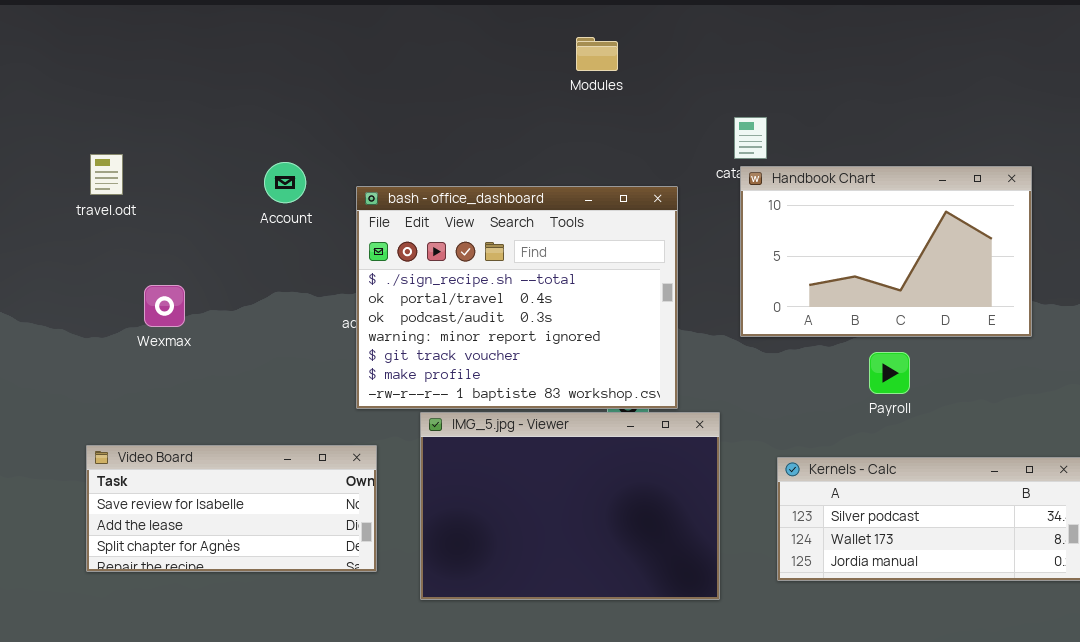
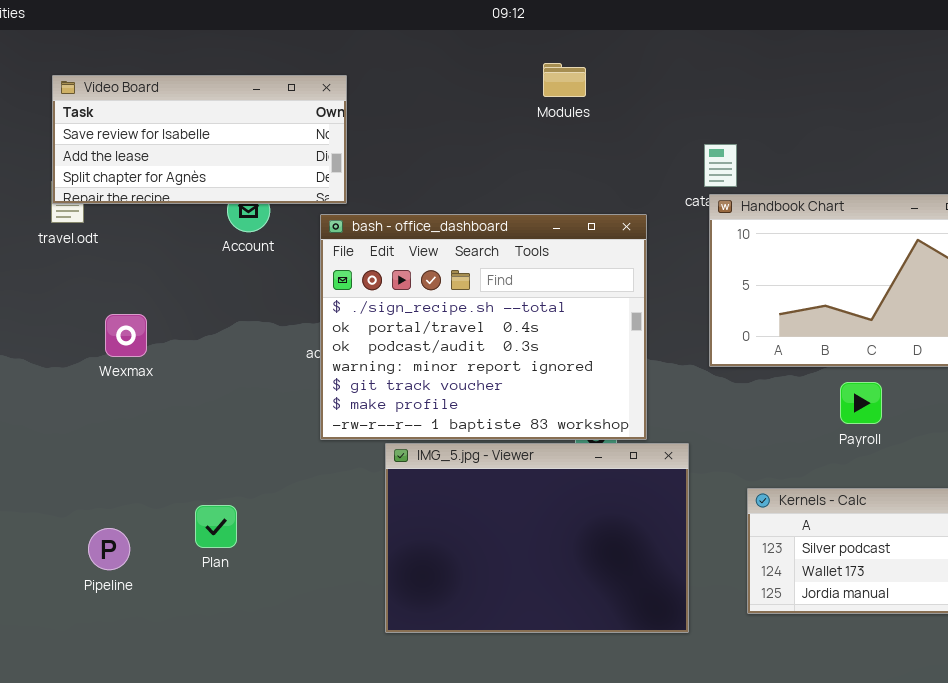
Video Board: [86,445,377,572] -> [52,75,347,204], moved

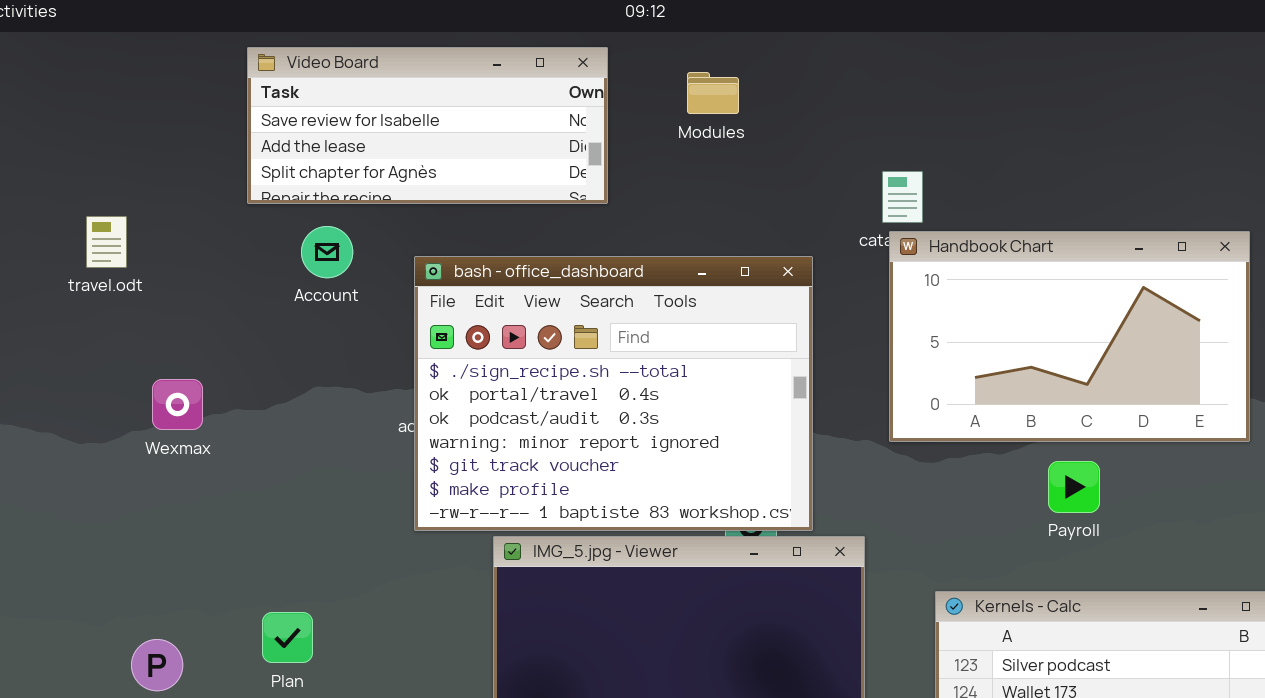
Video Board: [52,75,347,204] -> [247,47,608,204], moved

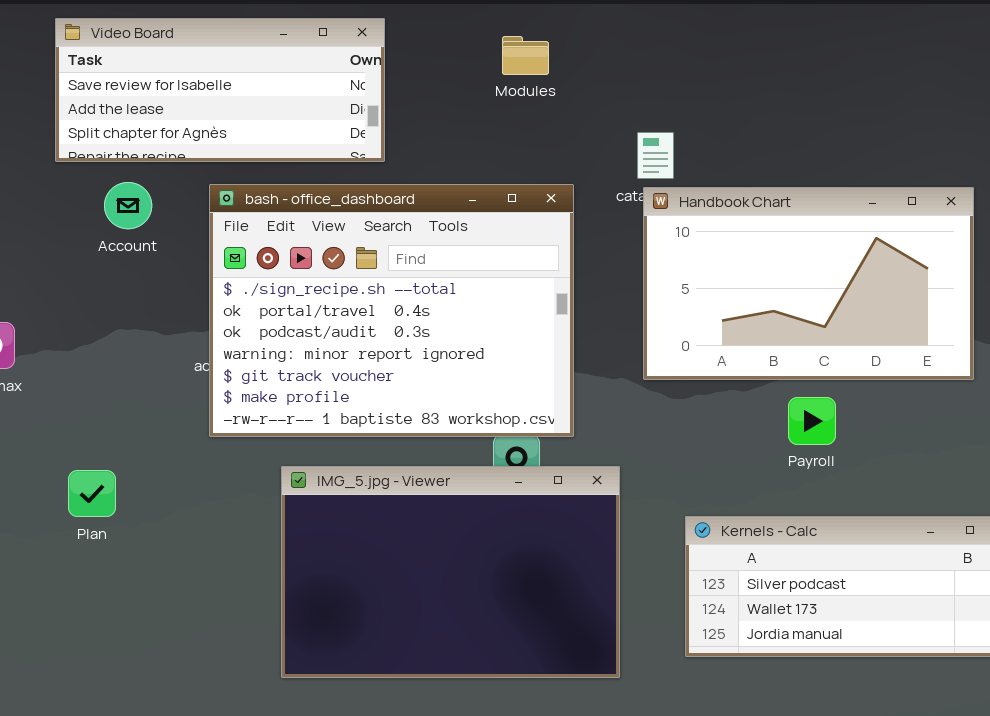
Modules: [687,72,739,114] -> [502,36,549,75], moved
bash - office_dashboard: [414,256,813,531] -> [209,184,574,437], moved
Plan: [262,612,313,663] -> [68,470,116,517], moved

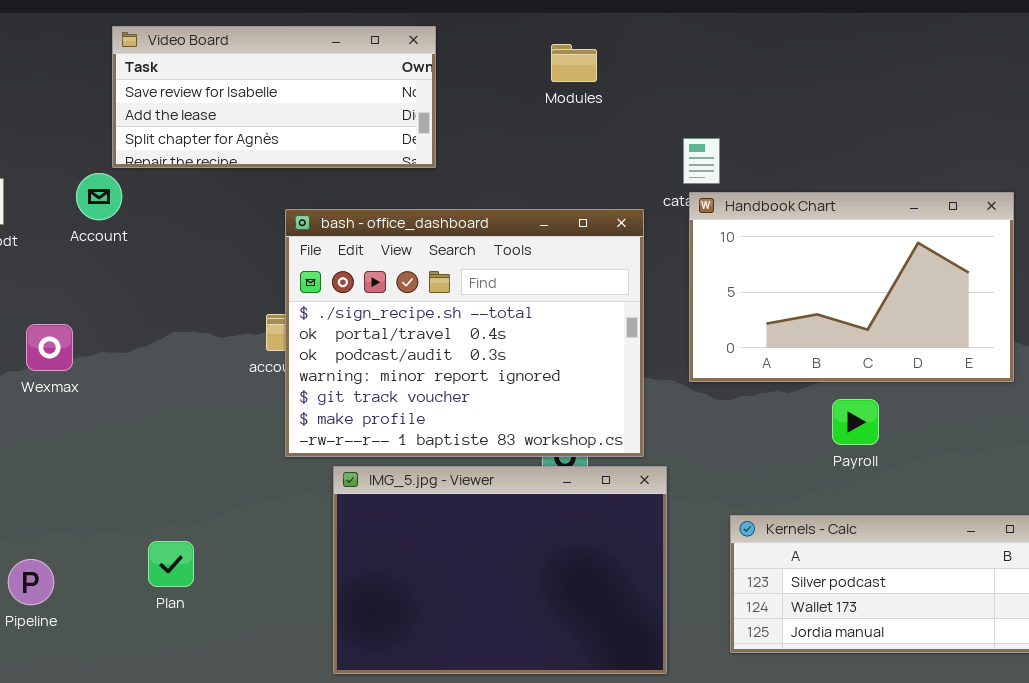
Account: [104,182,152,229] -> [76,173,122,220], moved
bash - office_dashboard: [209,184,574,437] -> [285,209,644,457], moved
Plan: [68,470,116,517] -> [148,541,194,587], moved

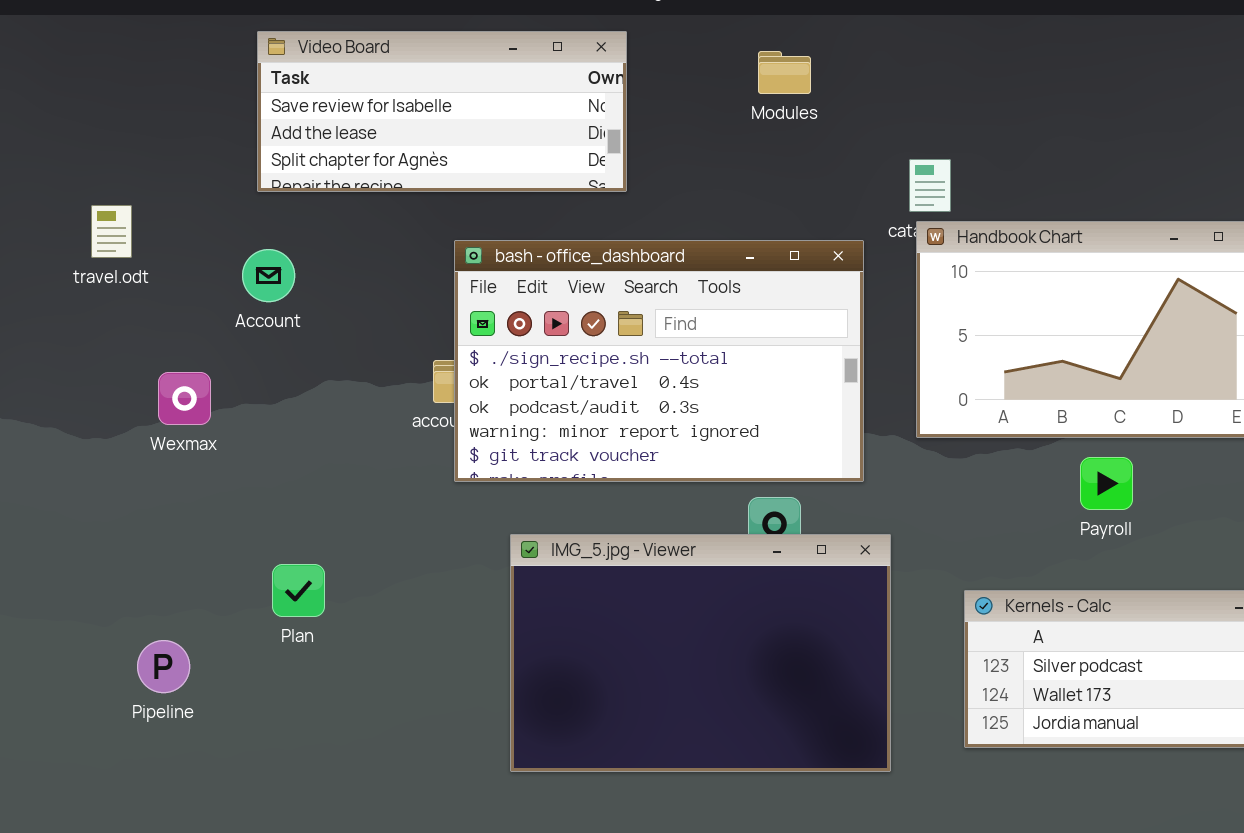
Account: [76,173,122,220] -> [242,249,295,302], moved
bash - office_dashboard: [285,209,644,457] -> [454,240,864,482], resized
Plan: [148,541,194,587] -> [272,564,325,617], moved

